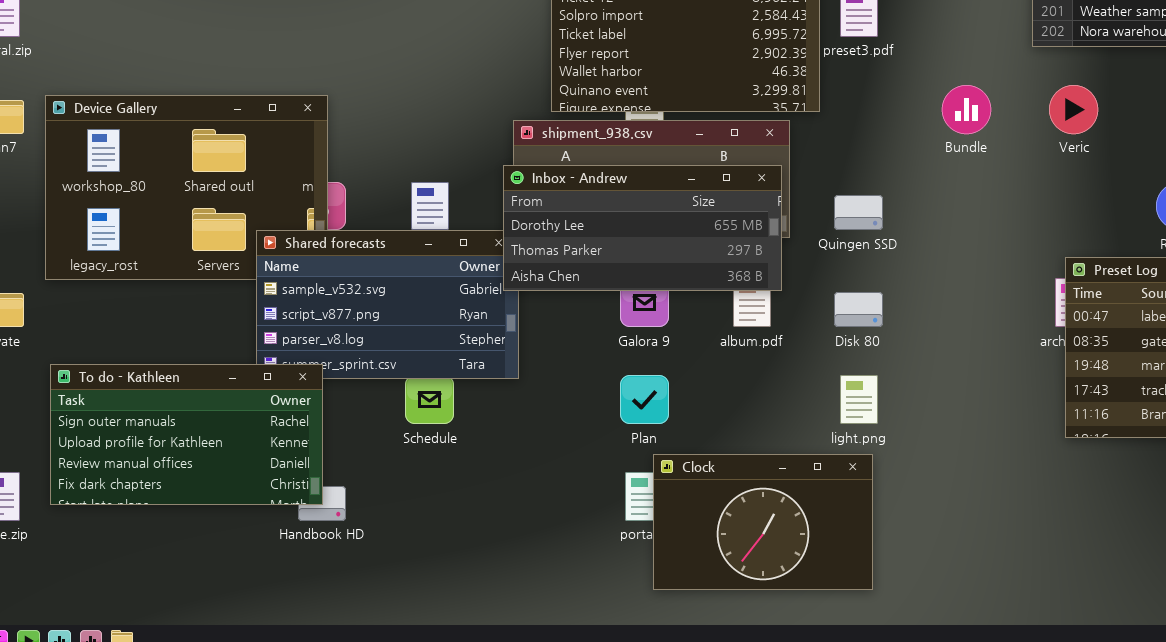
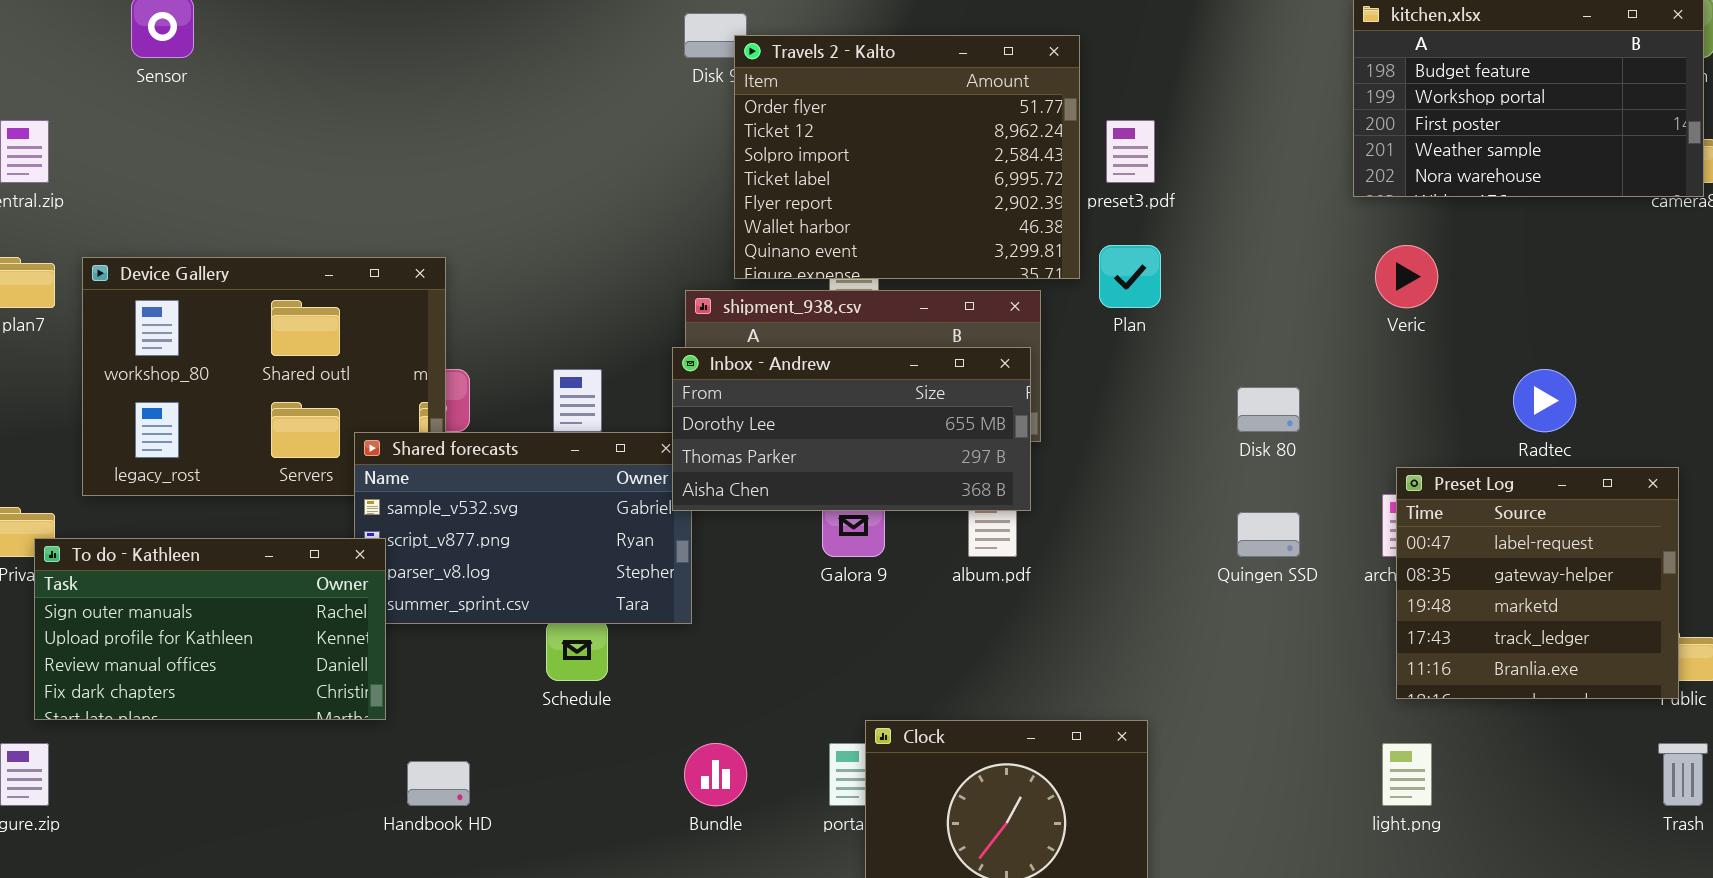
Bundle: [942,85,991,134] -> [684,743,747,806], moved
Quingen SSD: [834,195,883,230] -> [1237,512,1300,557], moved
Disk 80: [834,292,883,327] -> [1237,387,1300,432], moved
To do - Kathleen: [50,364,323,505] -> [34,538,386,720], moved
Plan: [620,375,669,424] -> [1099,245,1161,308], moved
light.png: [840,375,878,424] -> [1382,743,1432,806], moved

